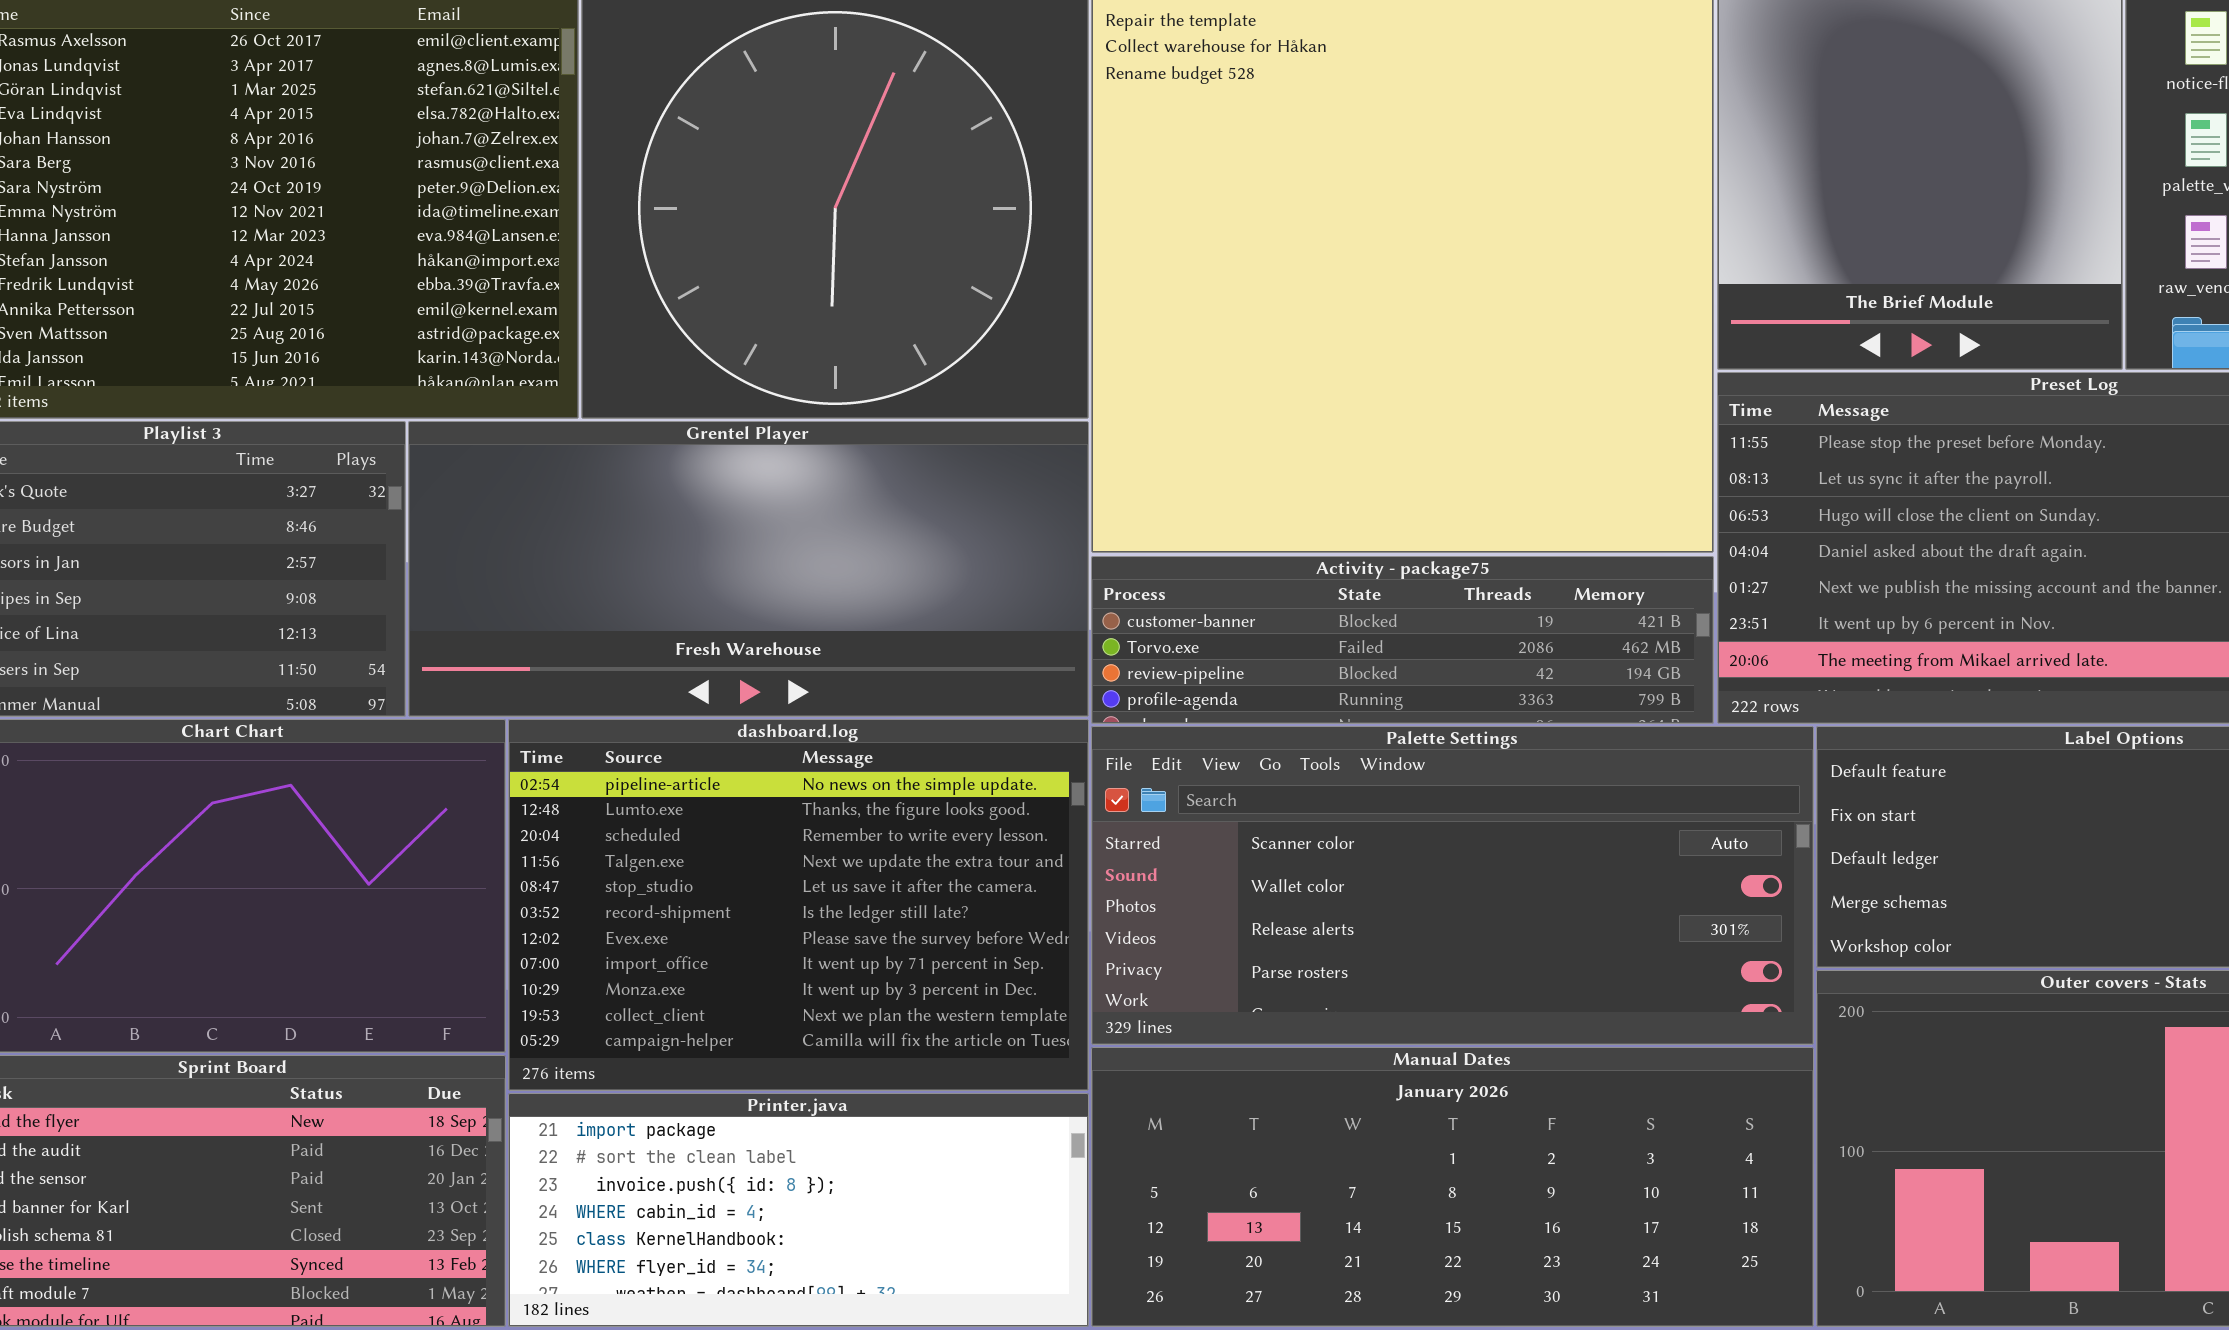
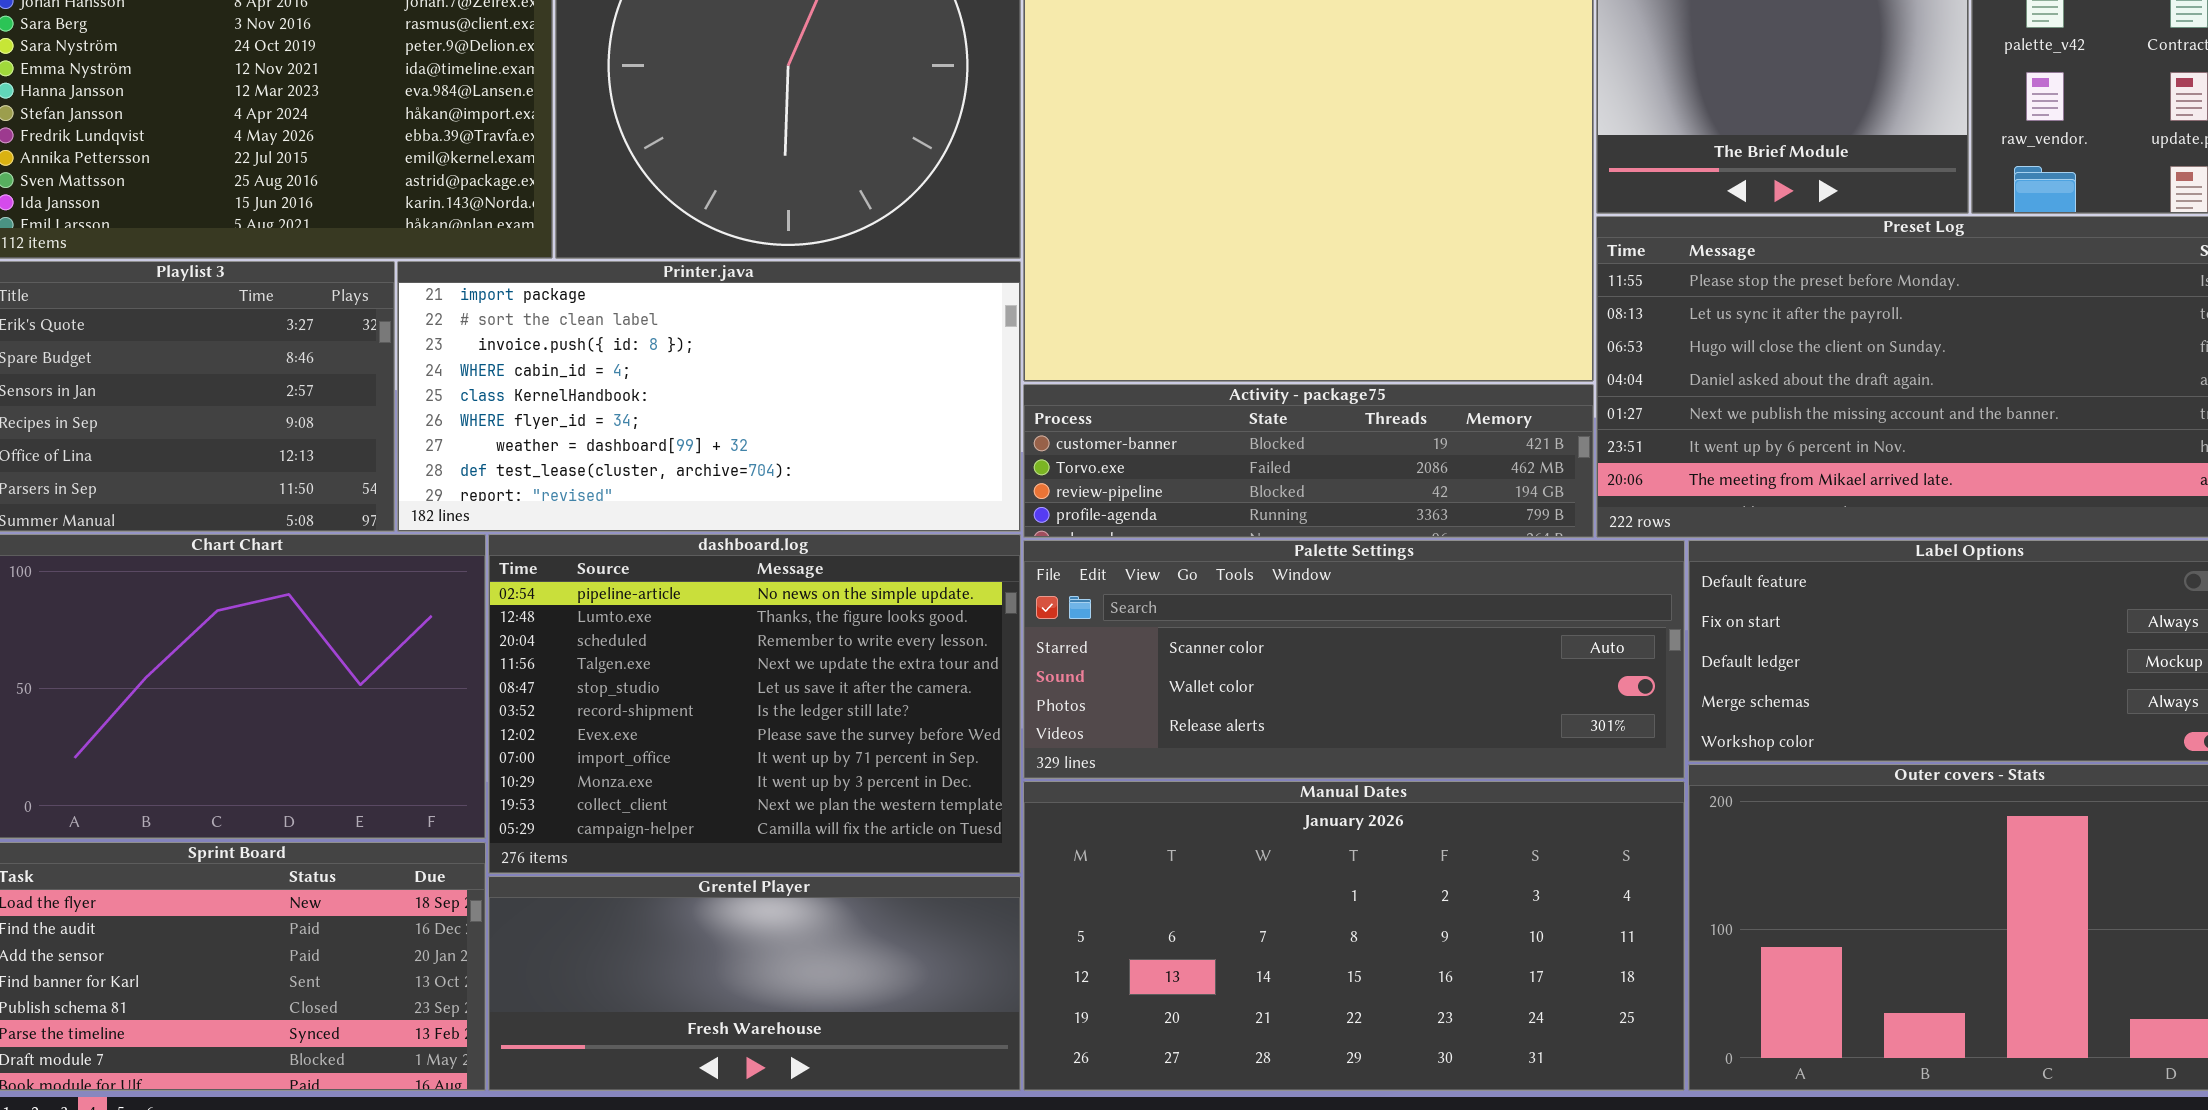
Grentel Player: [408,421,1089,717] -> [488,876,1021,1091], moved, resized
Palette Settings: [1091,726,1814,1045] -> [1023,540,1685,779], resized
Manual Dates: [1091,1047,1814,1327] -> [1023,781,1685,1091], resized
Printer.java: [508,1093,1089,1327] -> [397,261,1021,532], moved, resized

